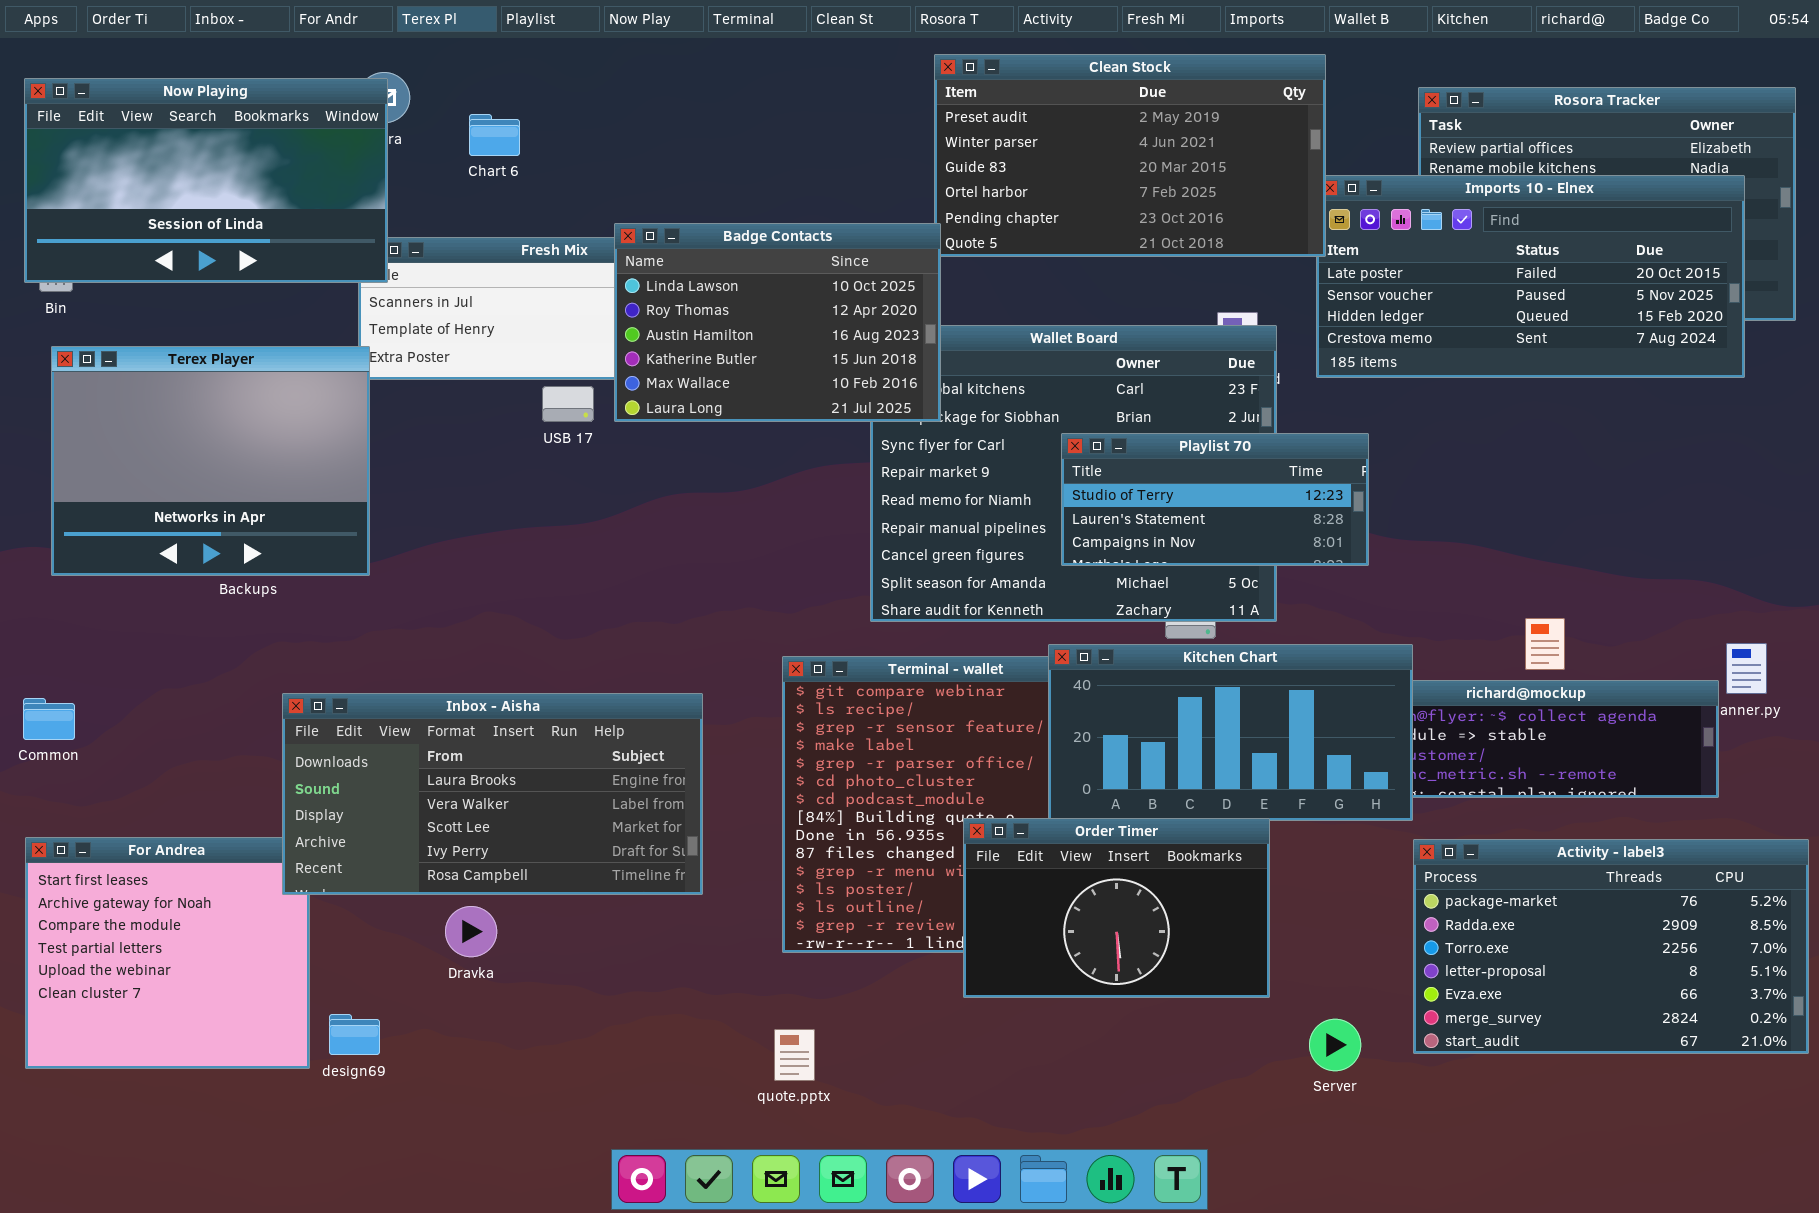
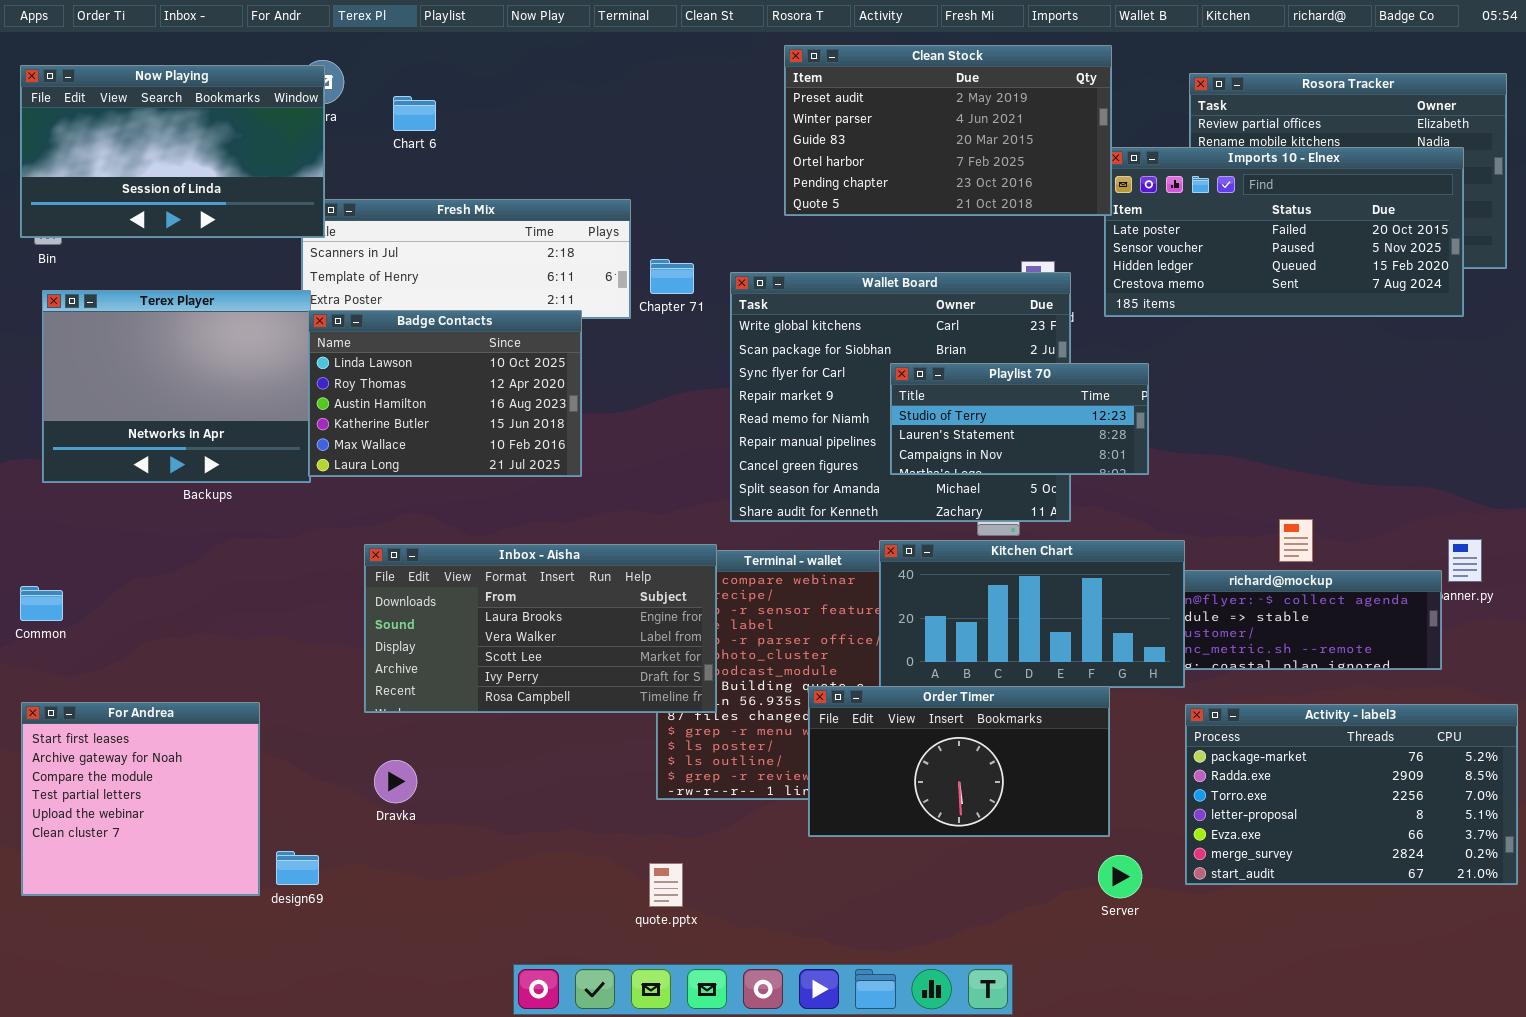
Badge Contacts: [614,223,941,422] -> [308,310,582,477], moved
Inbox - Aisha: [282,693,703,895] -> [364,544,717,713], moved
Order Timer: [963,818,1270,998] -> [808,686,1110,837], resized

